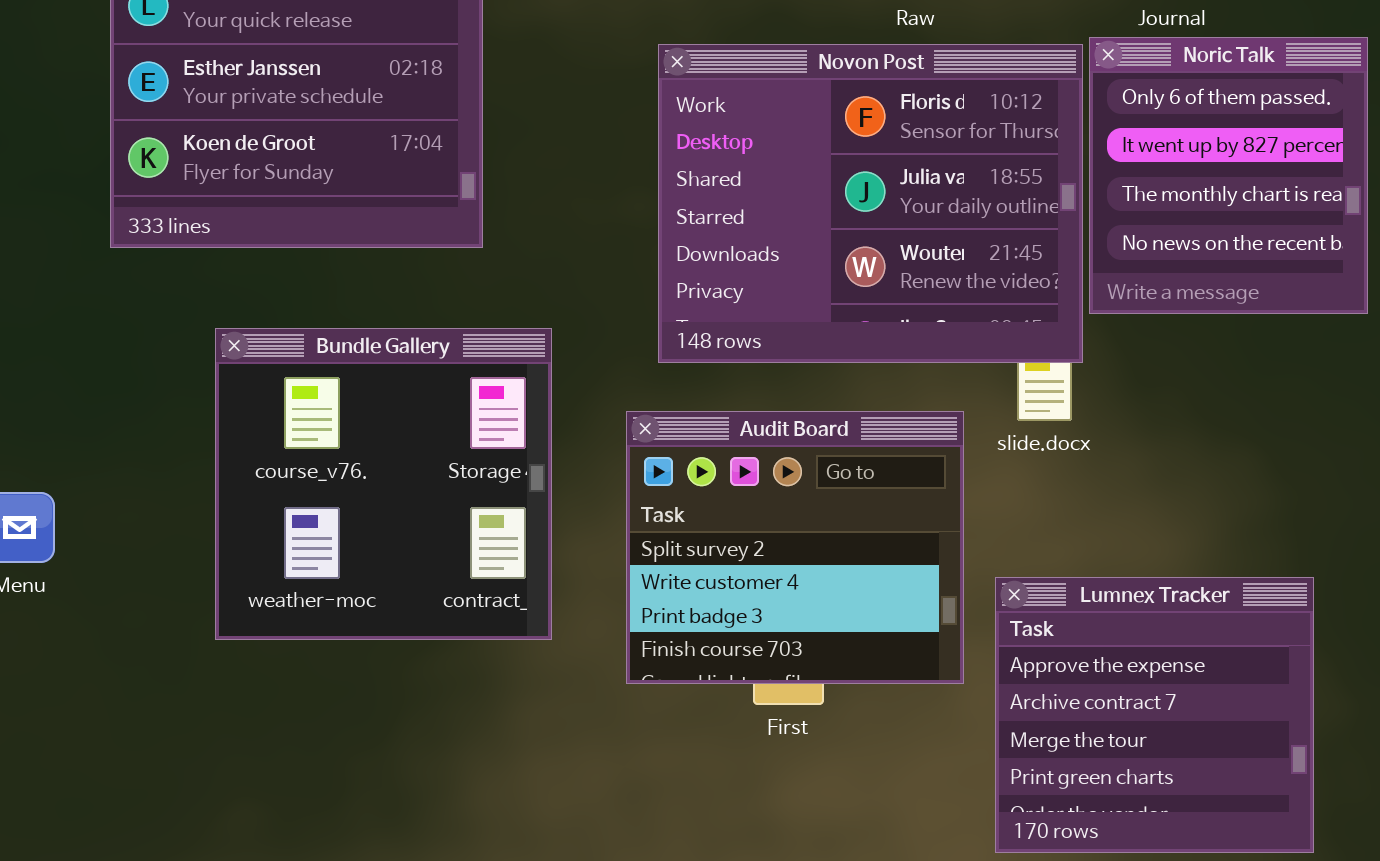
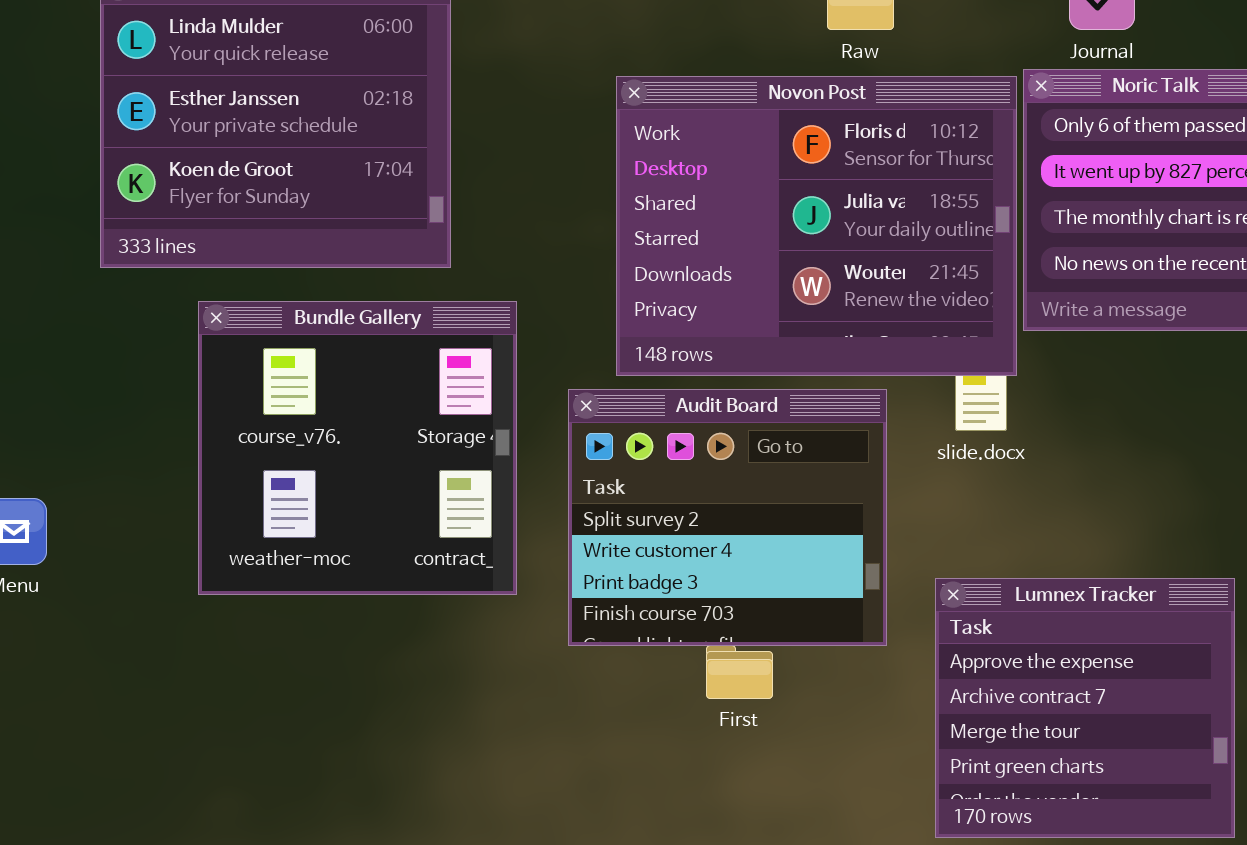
Bundle Gallery: [215,328,552,640] -> [198,301,517,595], moved
Audit Board: [626,411,964,684] -> [568,389,887,646], moved

